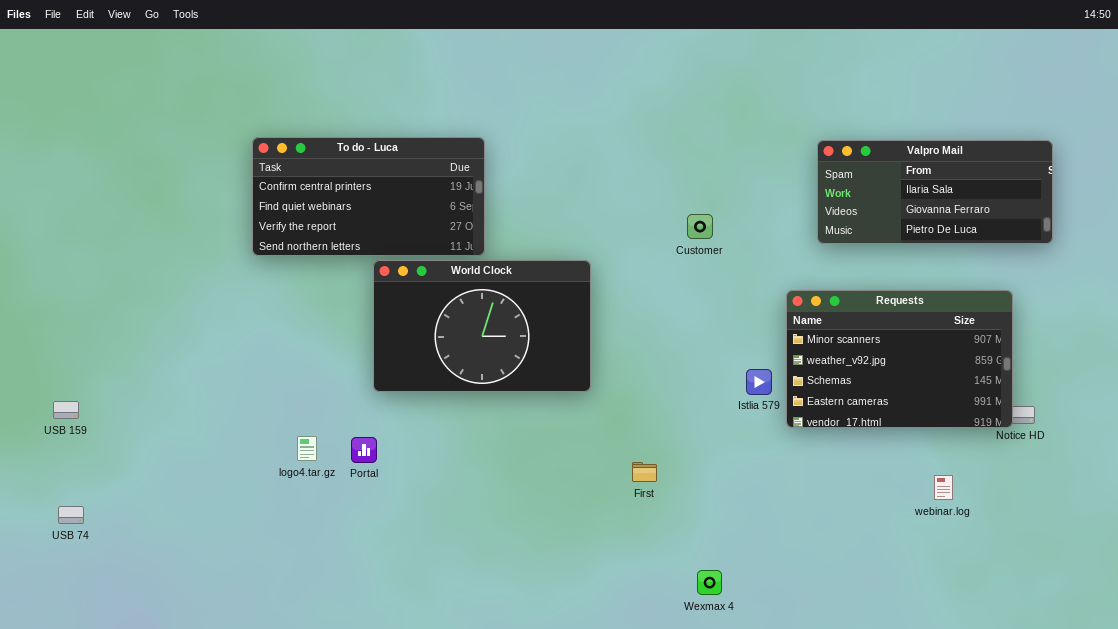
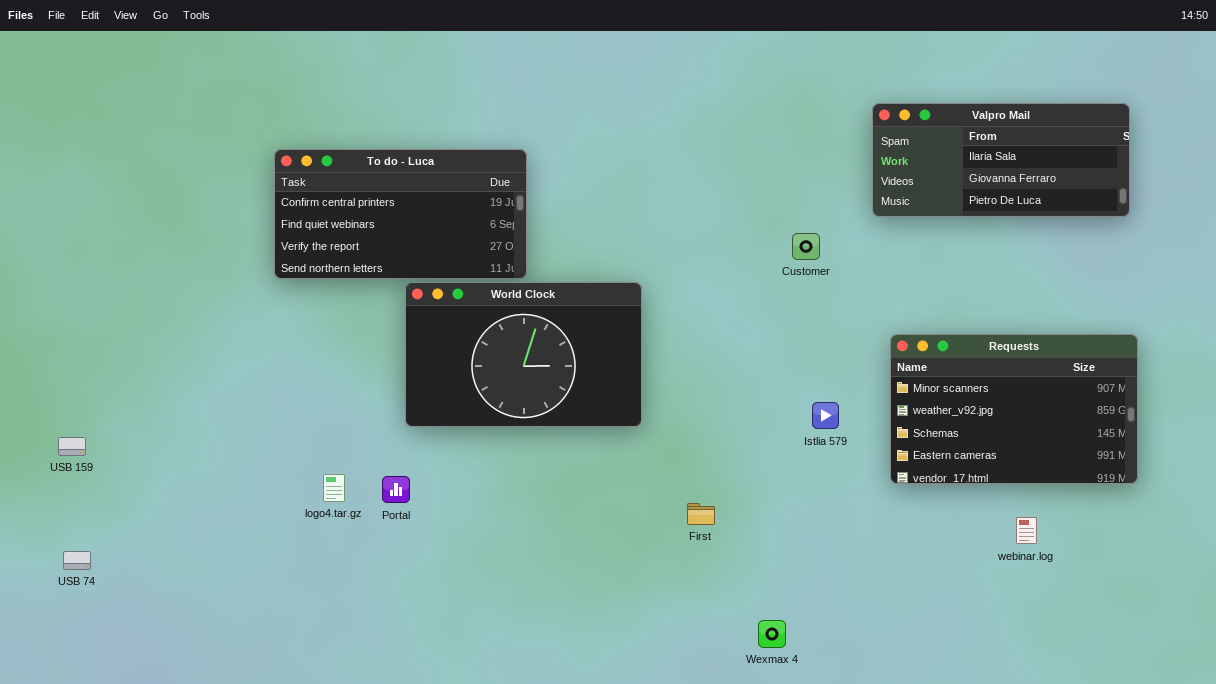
Valpro Mail: [817,140,1053,244] -> [872,103,1130,217], moved
Customer: [687,214,713,239] -> [792,233,820,260], moved
Requests: [786,290,1013,428] -> [890,334,1138,484], moved

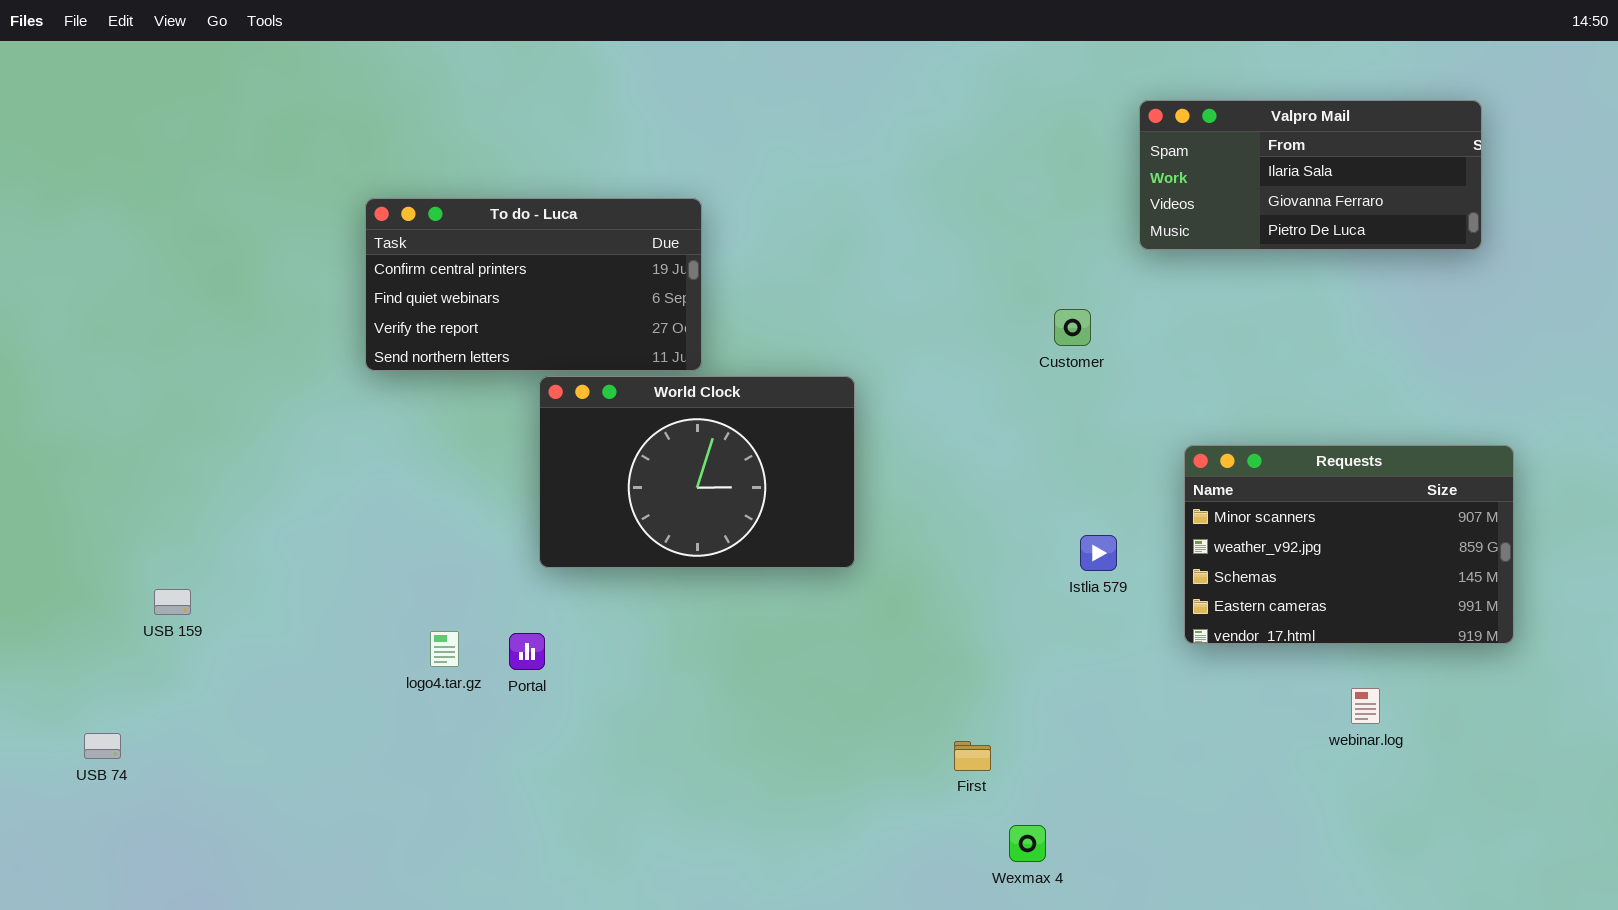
Valpro Mail: [872,103,1130,217] -> [1139,100,1482,250], moved
USB 159: [58,437,86,456] -> [154,589,191,615], moved
First: [687,503,715,525] -> [954,741,991,771], moved

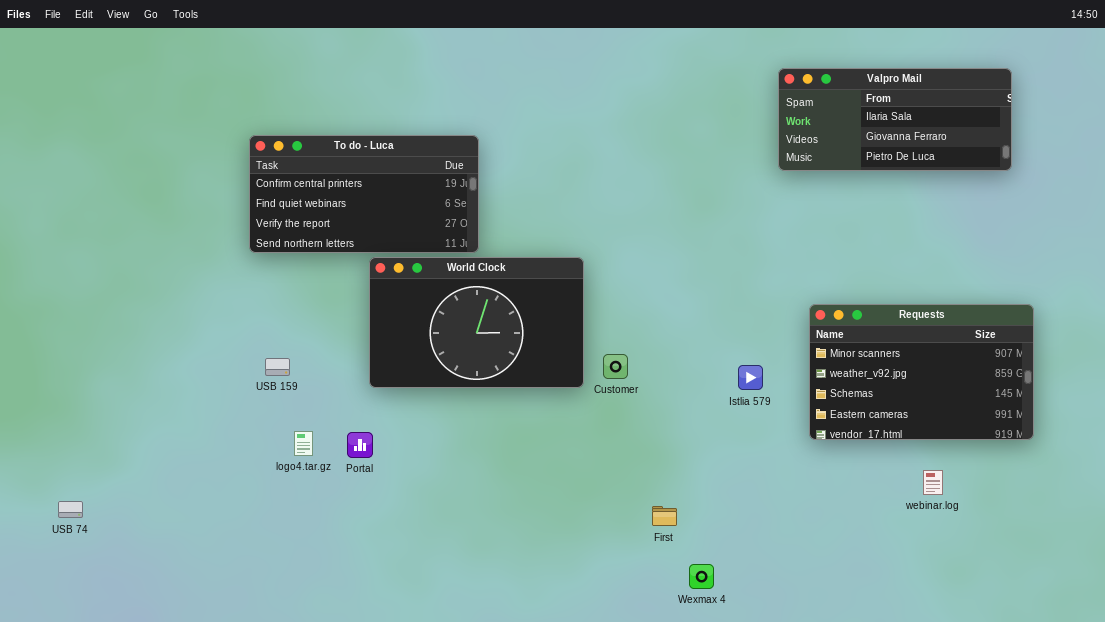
Customer: [1054,309,1091,346] -> [603,354,628,379], moved
USB 159: [154,589,191,615] -> [265,358,290,376], moved

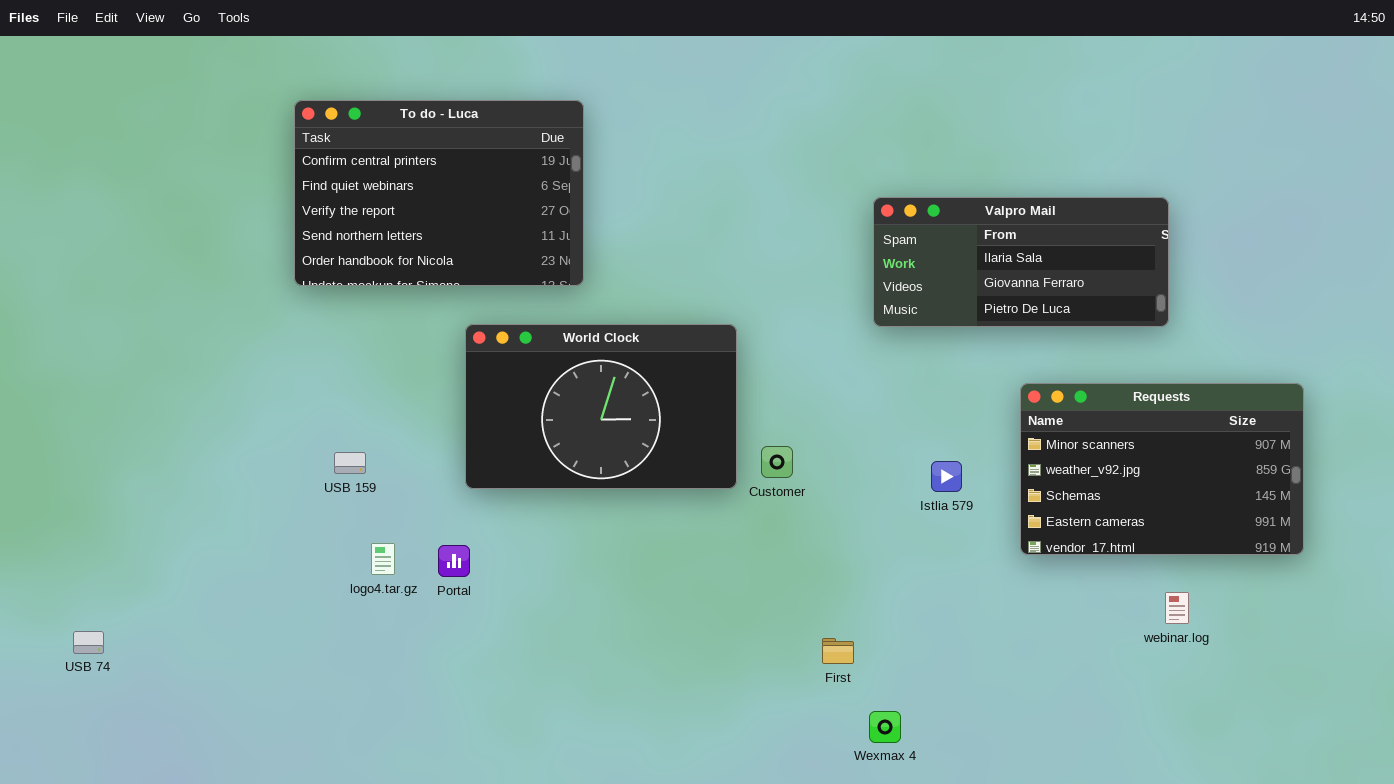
Valpro Mail: [778,68,1012,171] -> [873,197,1169,327], moved
To do - Luca: [249,135,479,253] -> [294,100,584,286], moved, resized

